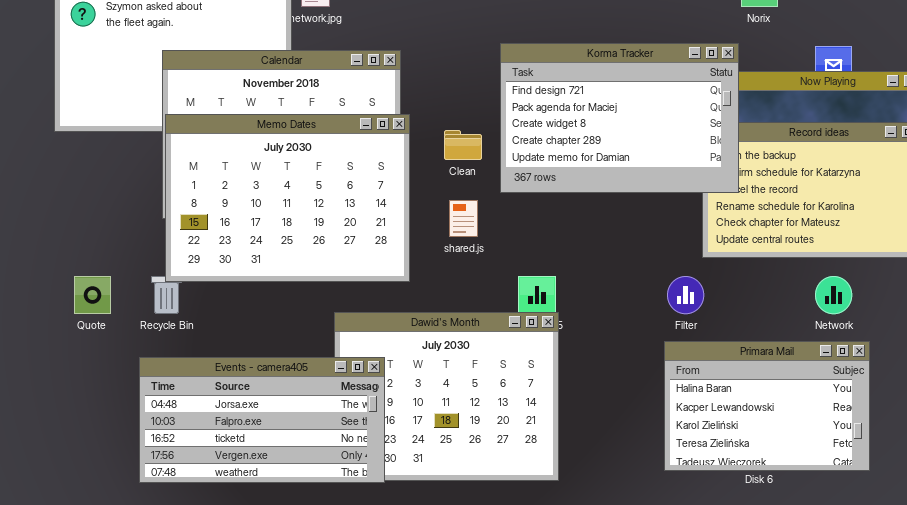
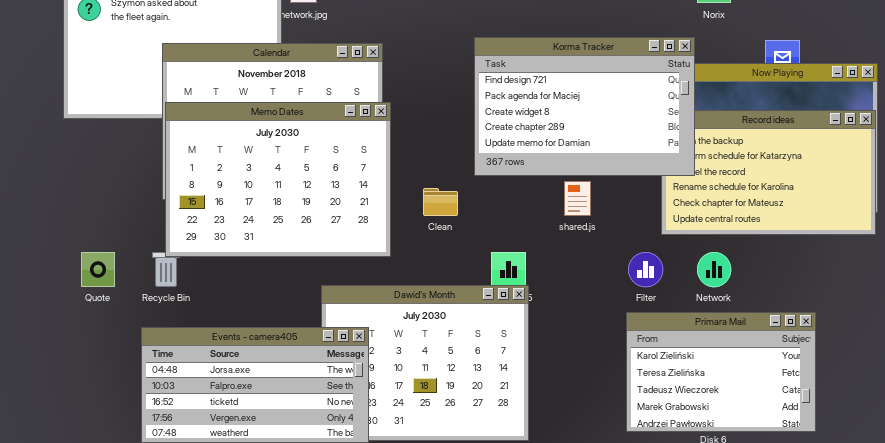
Clean: [444,130,482,160] -> [423,188,458,216], moved
shared.js: [449,200,478,237] -> [564,181,591,216], moved
Network: [815,276,852,314] -> [697,252,731,287], moved
Primara Mail: [664,341,870,471] -> [626,312,816,432], scrolled down 2 rows

